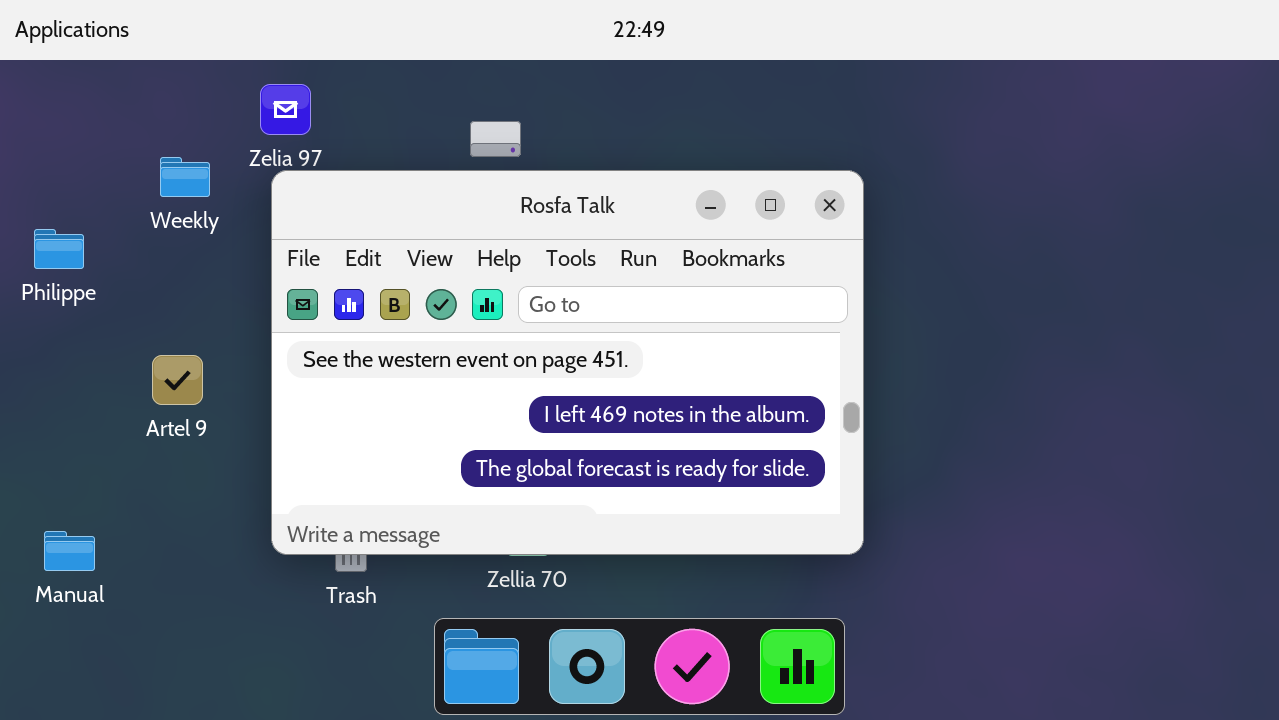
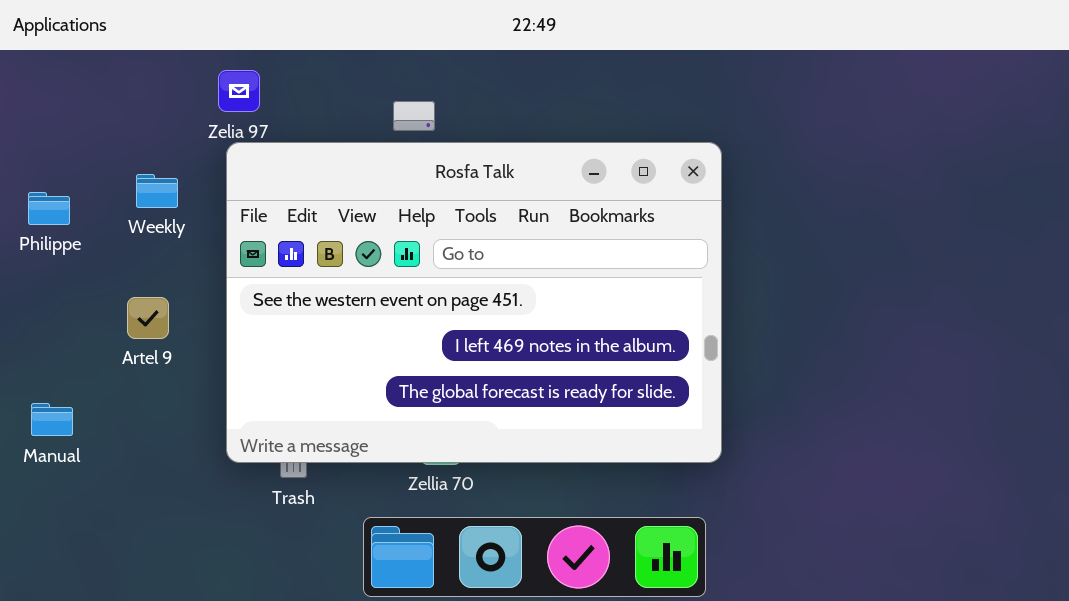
Weekly: [160,157,210,197] -> [136,174,178,208], moved
Manual: [44,531,95,571] -> [31,403,73,436], moved

